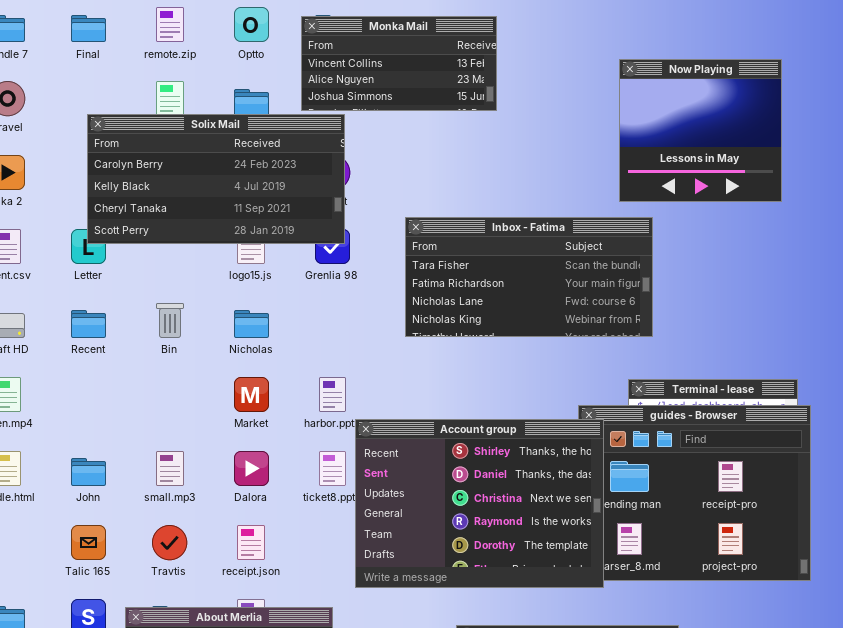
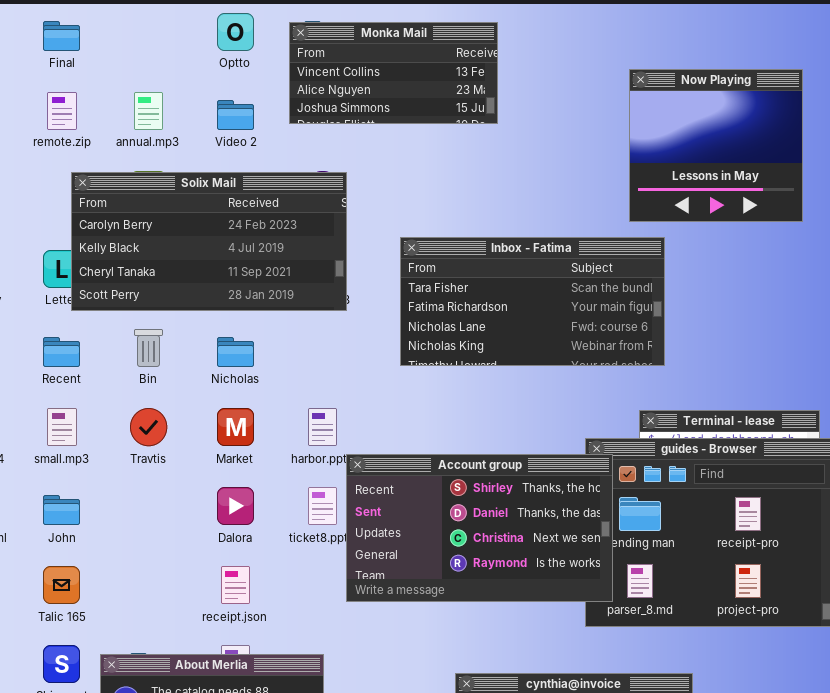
remote.zip: [156,7,184,42] -> [47,92,77,130], moved
Solix Mail: [87,114,345,244] -> [71,172,347,311], moved
Account group: [355,419,604,588] -> [346,454,613,602], resized
small.mp3: [156,451,184,486] -> [47,408,77,446], moved
Travtis: [152,525,187,560] -> [130,408,167,446], moved

